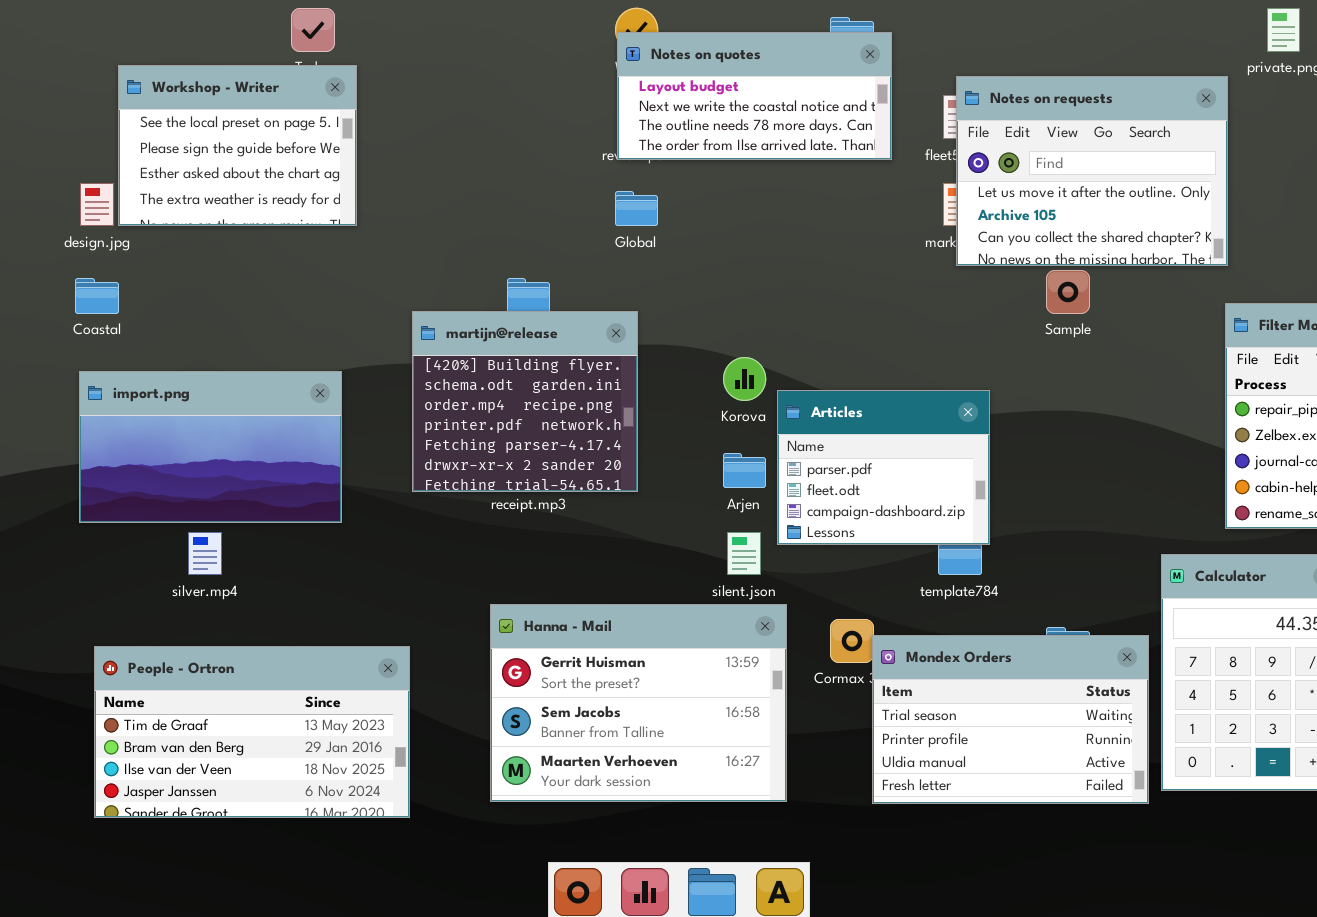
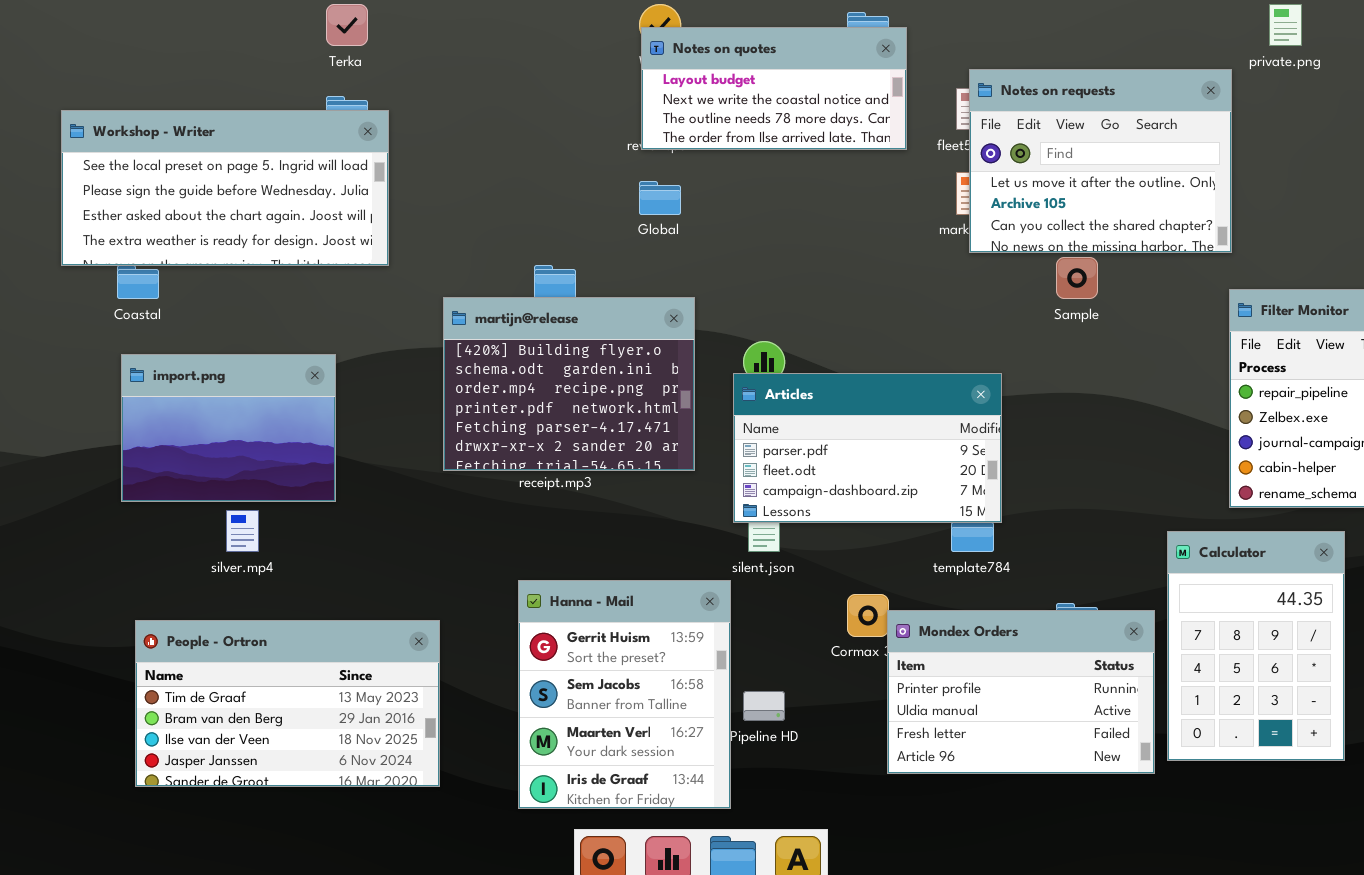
Workshop - Writer: [118,65,357,226] -> [61,110,389,266], moved, resized
martijn@release: [412,311,638,492] -> [443,297,695,471], resized
import.png: [79,371,342,523] -> [121,354,336,502], resized
Articles: [777,390,990,545] -> [733,373,1002,523], resized
Hanna - Mail: [490,604,787,802] -> [518,580,731,809], resized
Mondex Orders: [872,635,1149,804] -> [887,610,1155,774], scrolled down 1 row

